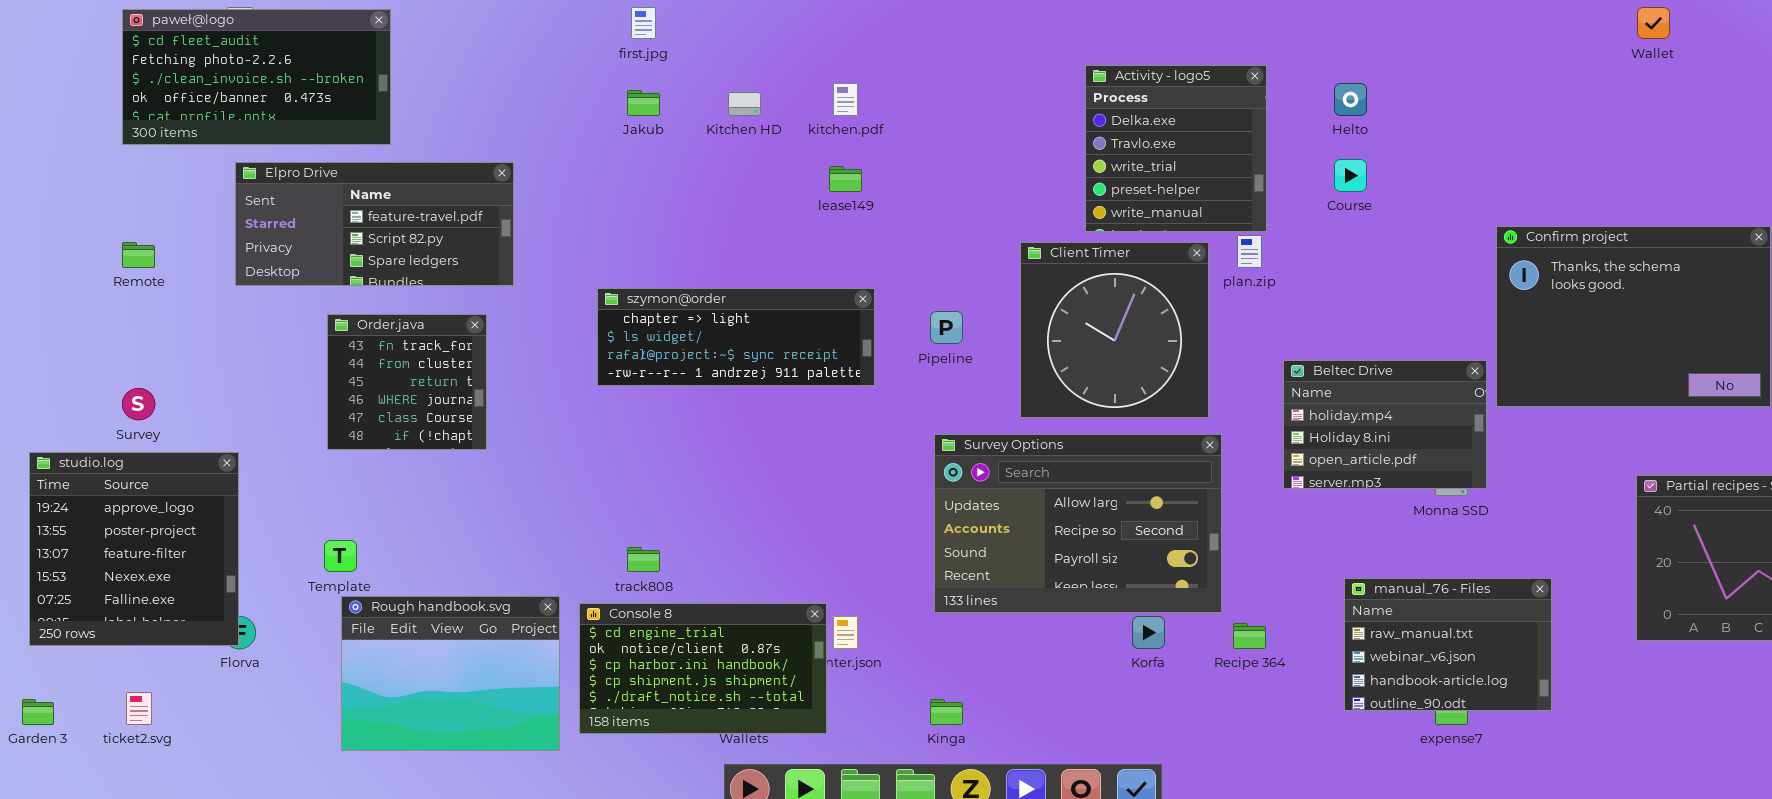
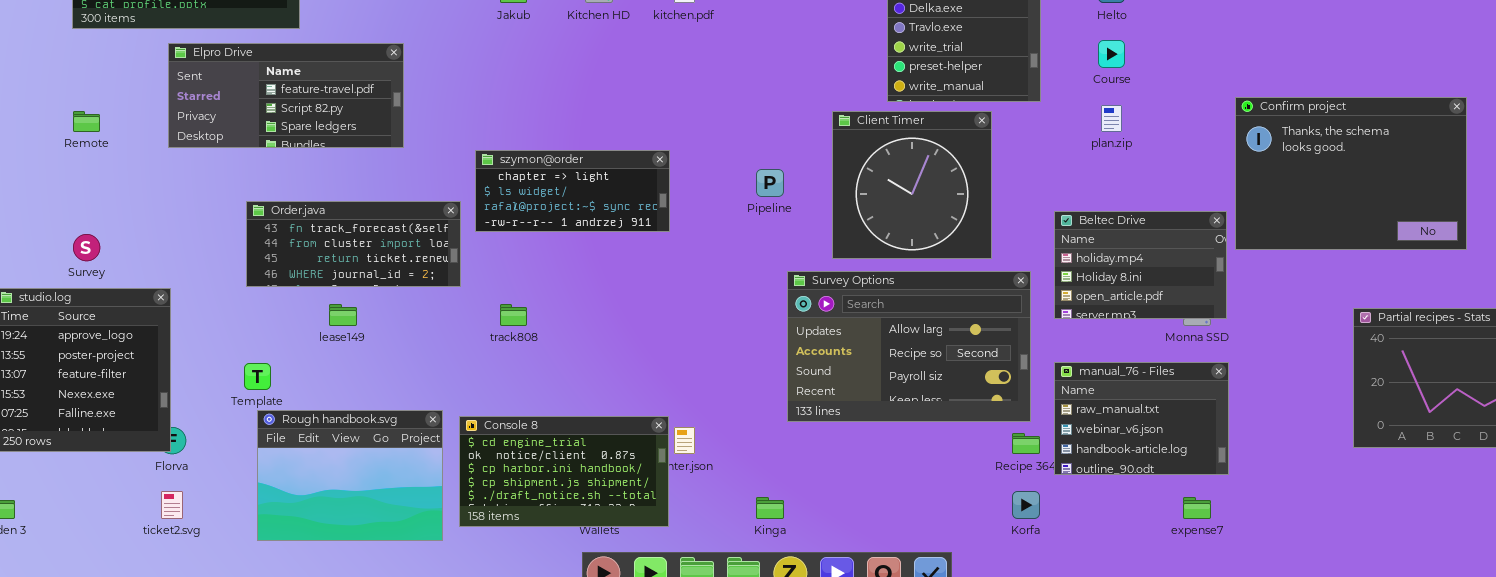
lease149: [829,166,862,192] -> [329,304,357,326], moved
plan.zip: [1237,235,1262,268] -> [1101,105,1122,132], moved
szymon@order: [597,288,875,386] -> [475,150,670,232], resized
Order.java: [327,314,487,450] -> [246,201,461,287], resized
Survey Options: [934,434,1222,613] -> [787,271,1031,422], moved
track808: [627,547,660,572] -> [500,304,527,326], moved
manual_76 - Files: [1344,578,1552,711] -> [1054,362,1229,475], moved
Korfa: [1132,616,1165,649] -> [1012,491,1040,519], moved
ticket2.svg: [126,692,152,725] -> [161,491,183,519], moved

